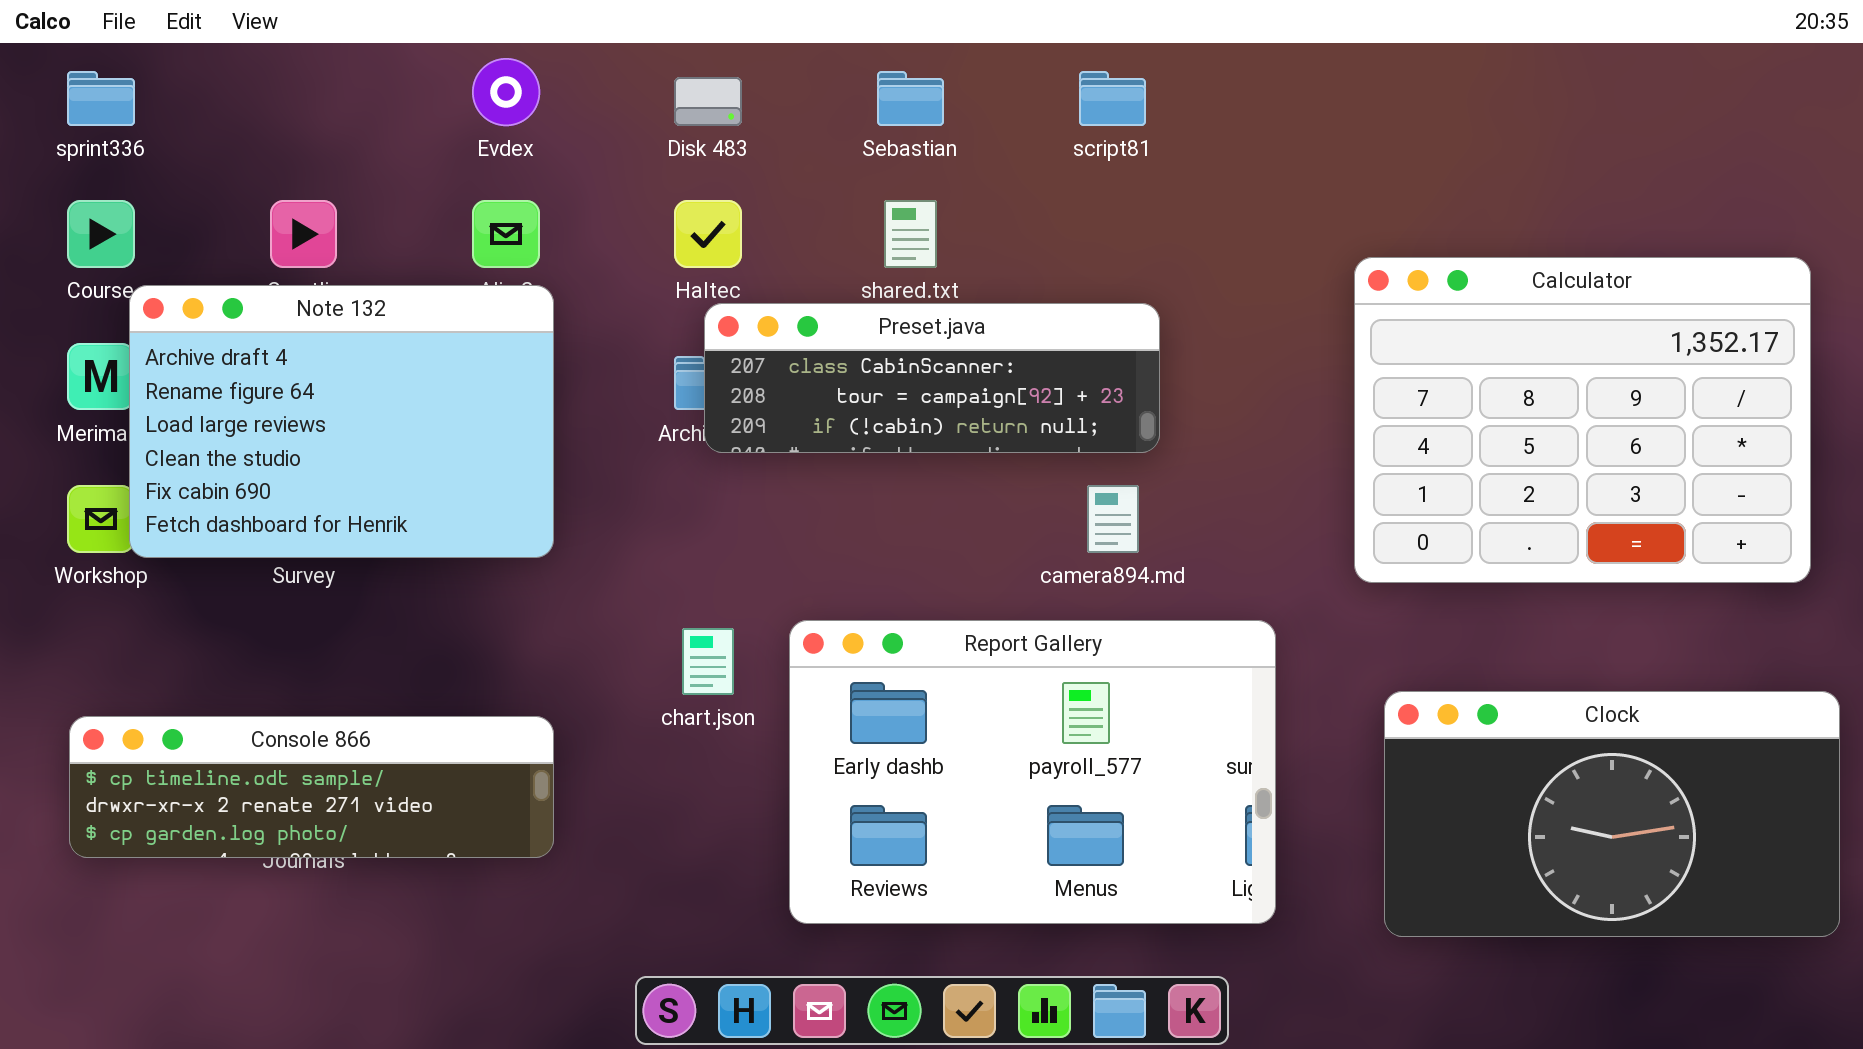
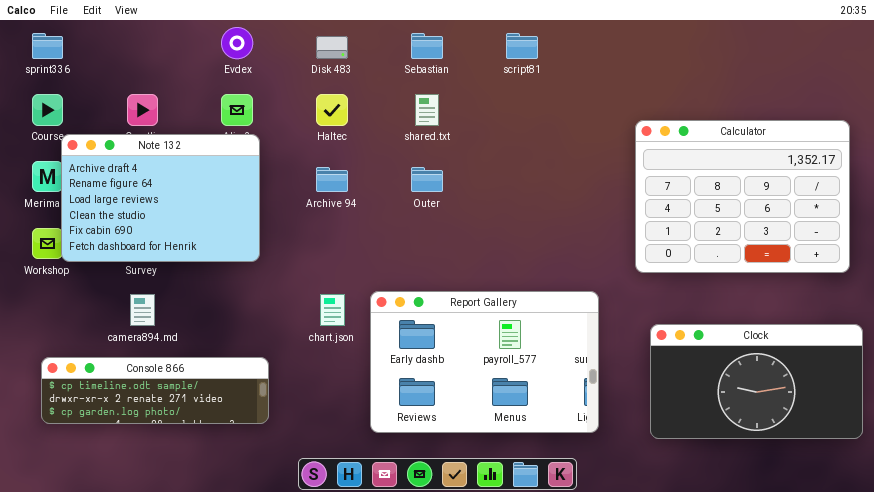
Preset.java: [704,303,1160,453] -> none, closed
camera894.md: [1087,485,1139,553] -> [130,294,155,326], moved
Console 866: [69,716,554,858] -> [41,357,269,424], moved

